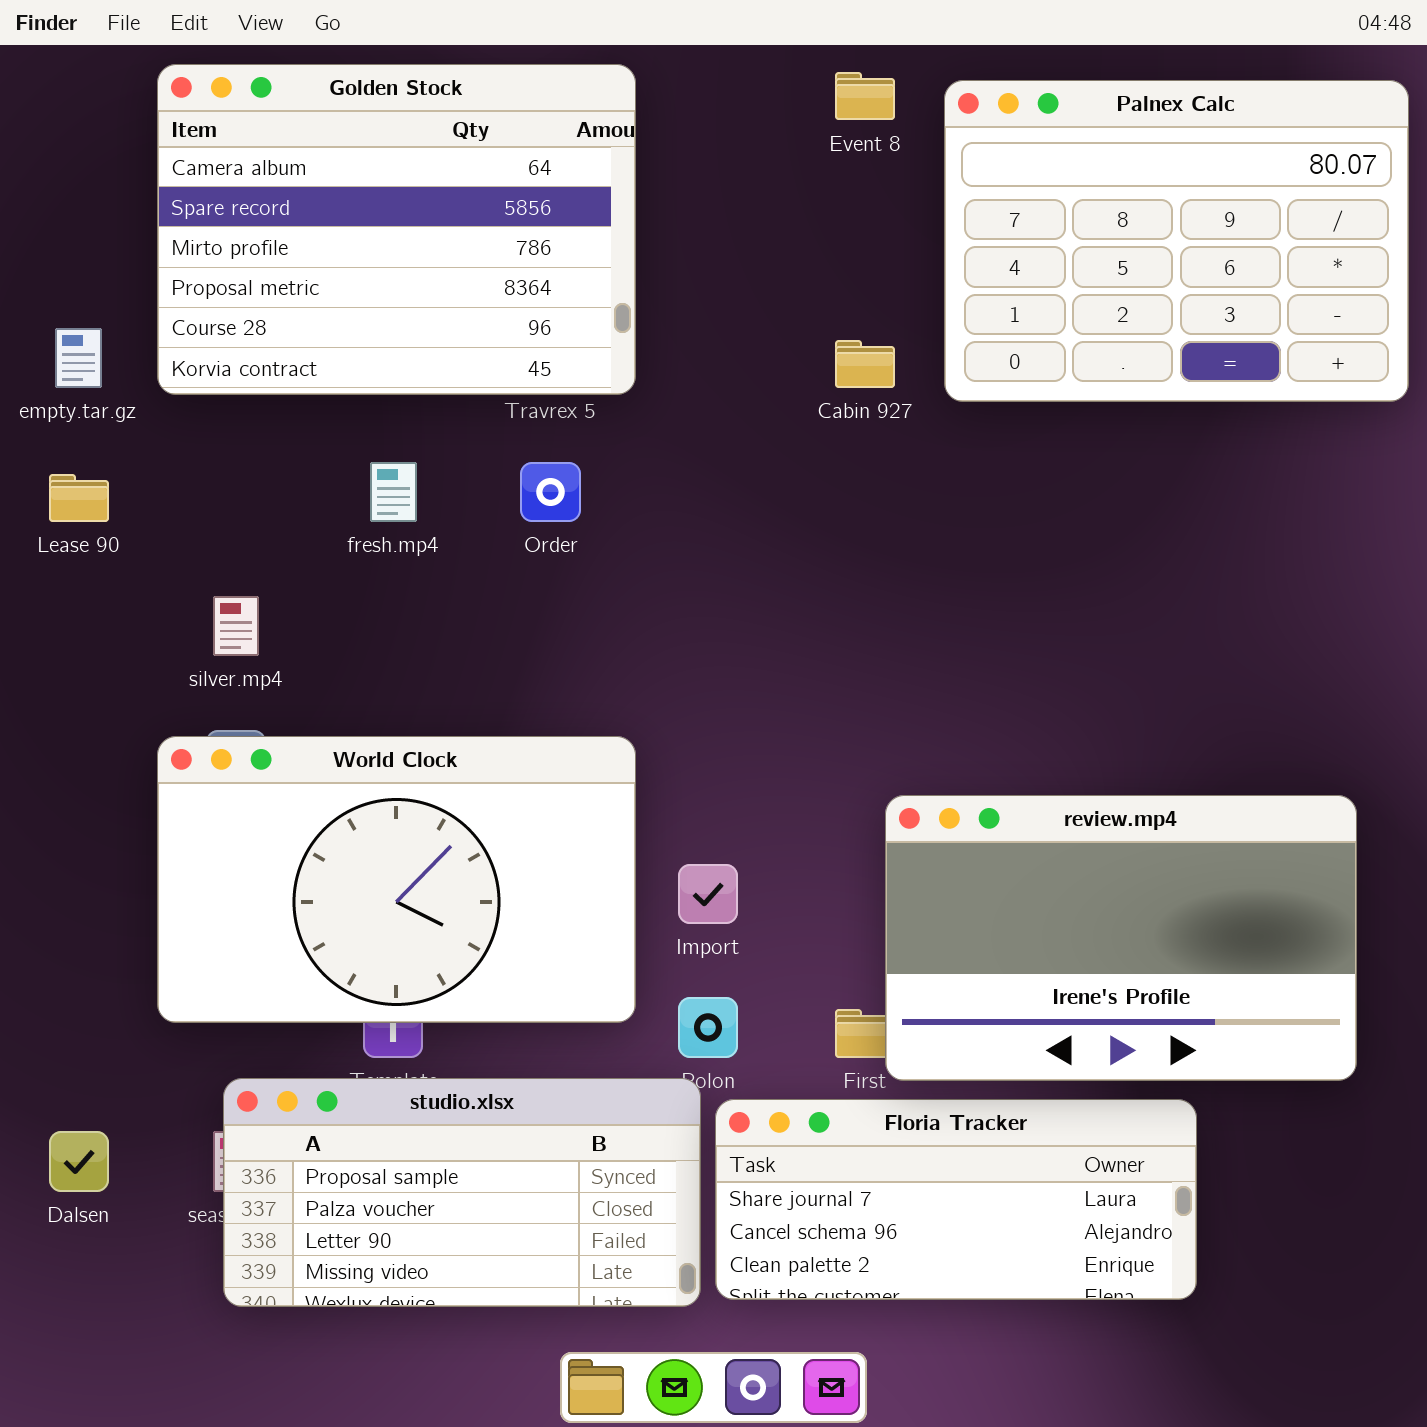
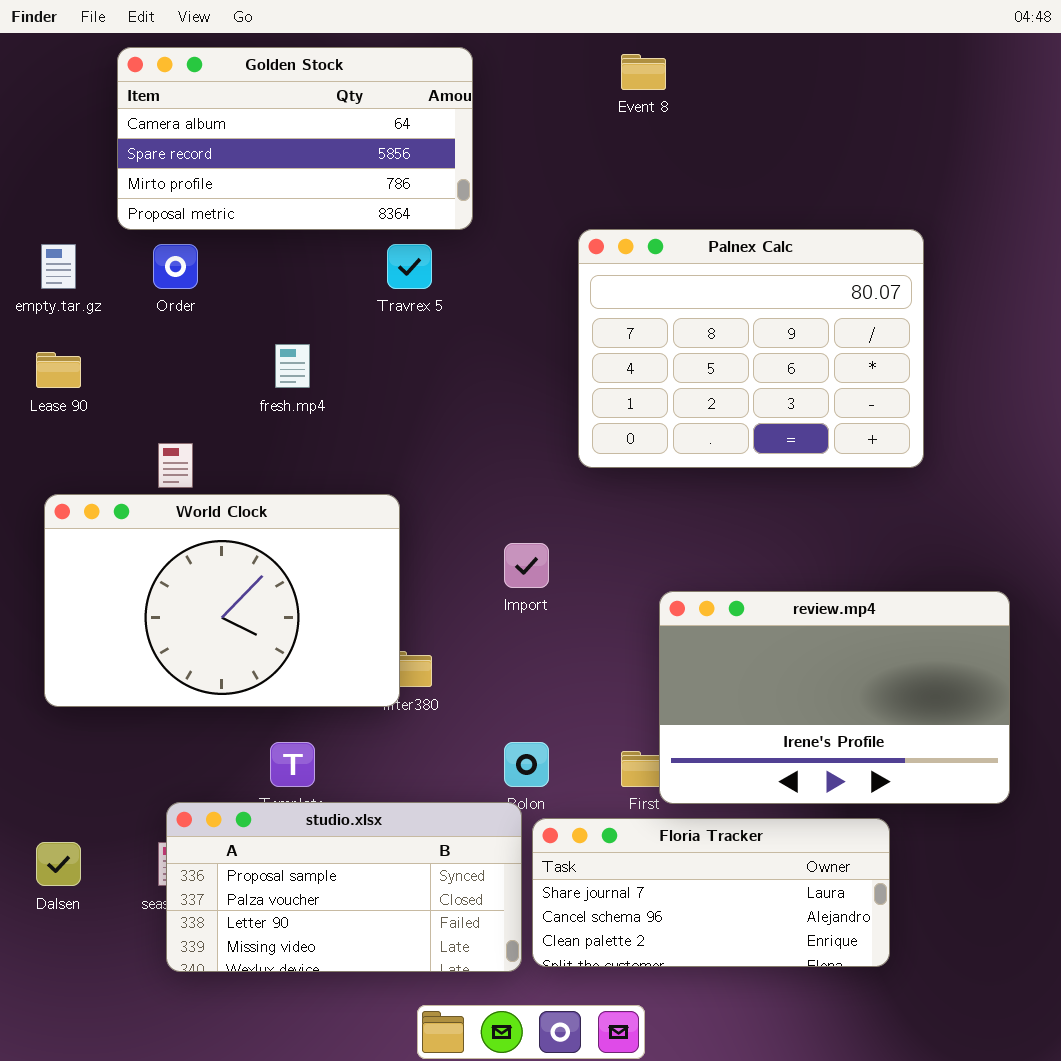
Golden Stock: [157,64,636,395] -> [117,47,473,230], resized
Palnex Calc: [944,80,1409,402] -> [578,229,924,468], moved
Order: [520,462,581,522] -> [153,244,198,289], moved
World Clock: [157,736,636,1023] -> [44,494,400,707], moved
Import: [678,864,738,924] -> [504,543,549,588], moved

